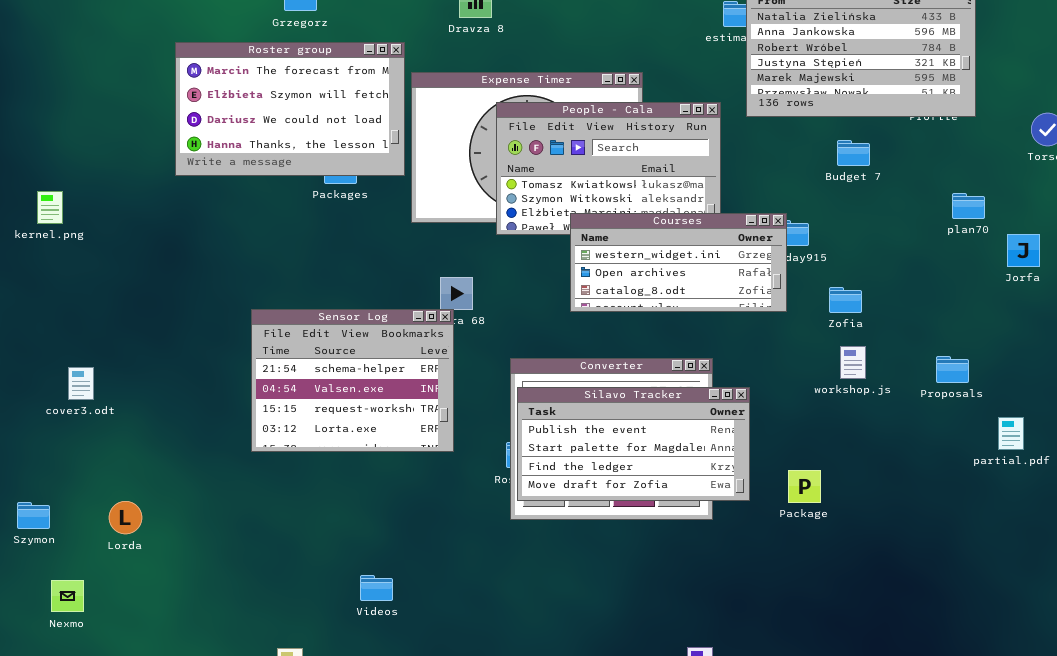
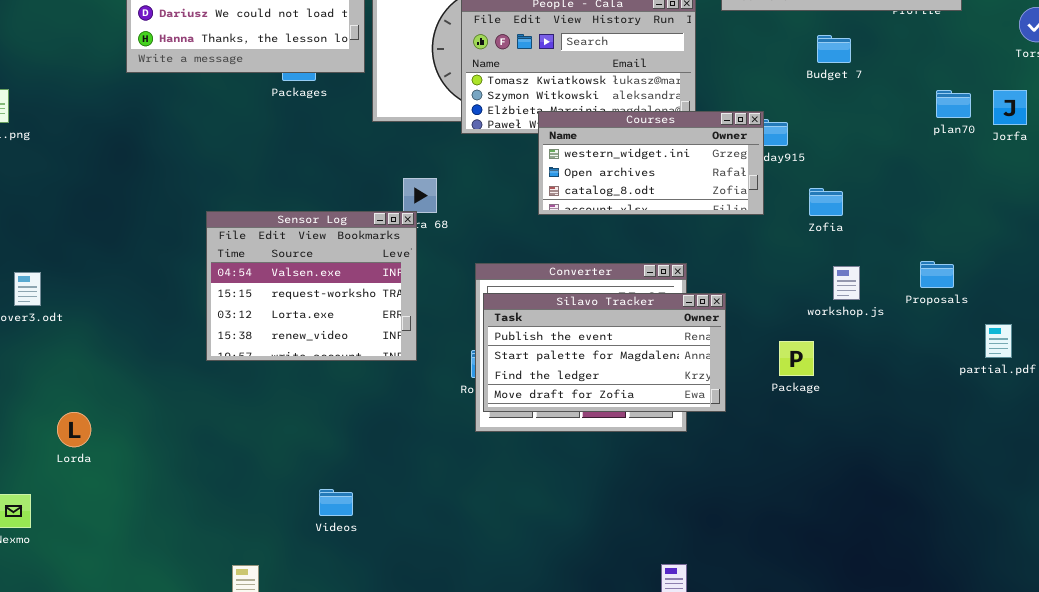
Jorfa: [1007,234,1040,267] -> [993,90,1027,125], moved
Sensor Log: [251,309,454,452] -> [206,211,417,361], scrolled down 1 row
workshop.js: [840,346,866,379] -> [833,266,860,300], moved
Package: [788,470,821,503] -> [779,341,814,376], moved

